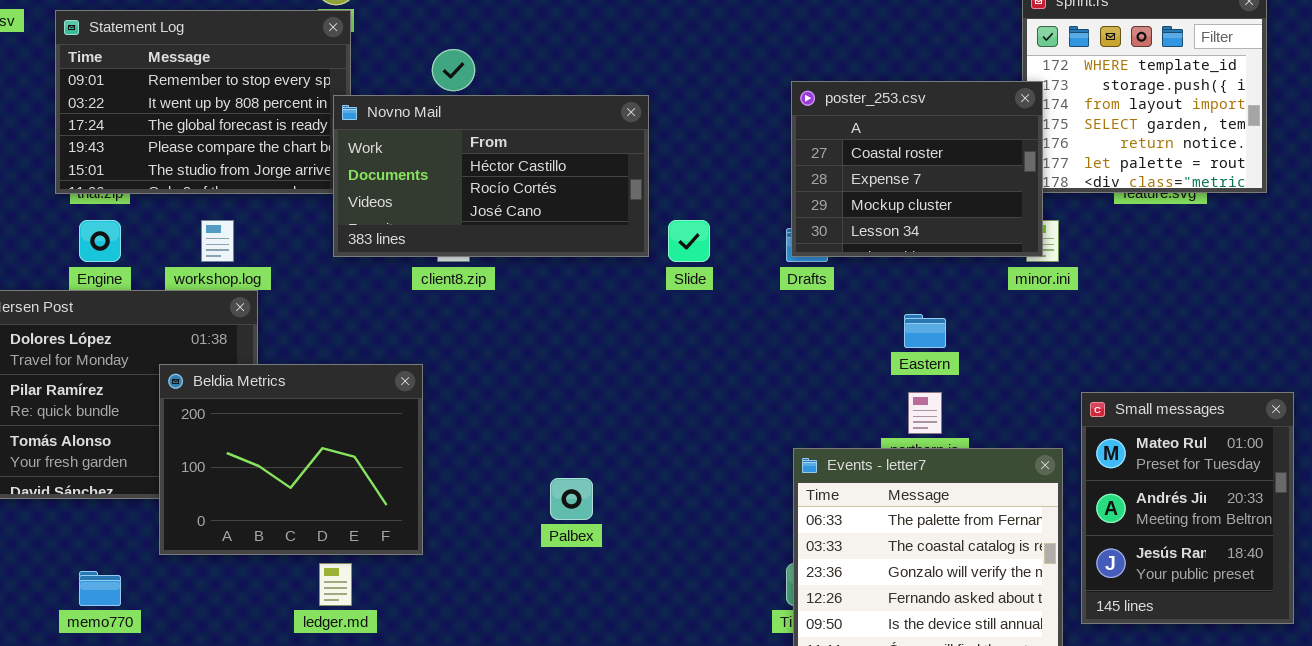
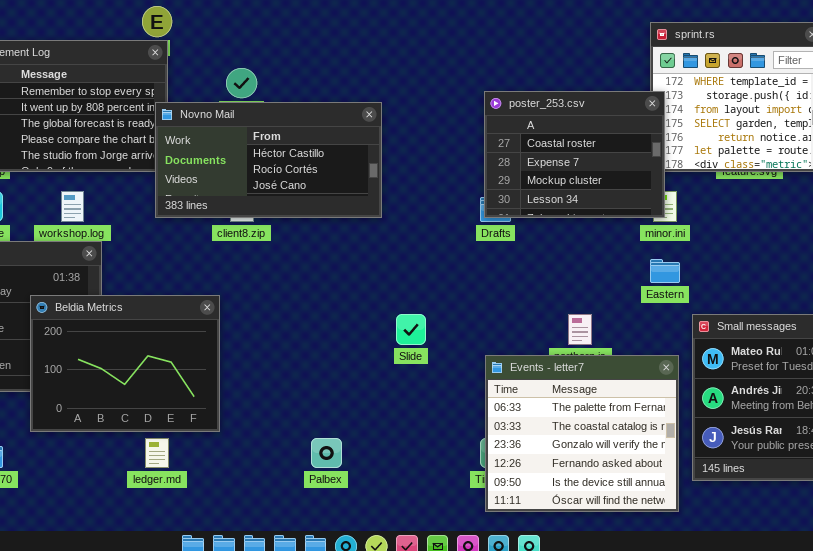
Slide: [668,220,710,262] -> [396,314,426,345], moved
Eastern: [904,314,946,348] -> [650,259,680,283], moved
Palbex: [550,478,593,520] -> [311,438,342,468], moved

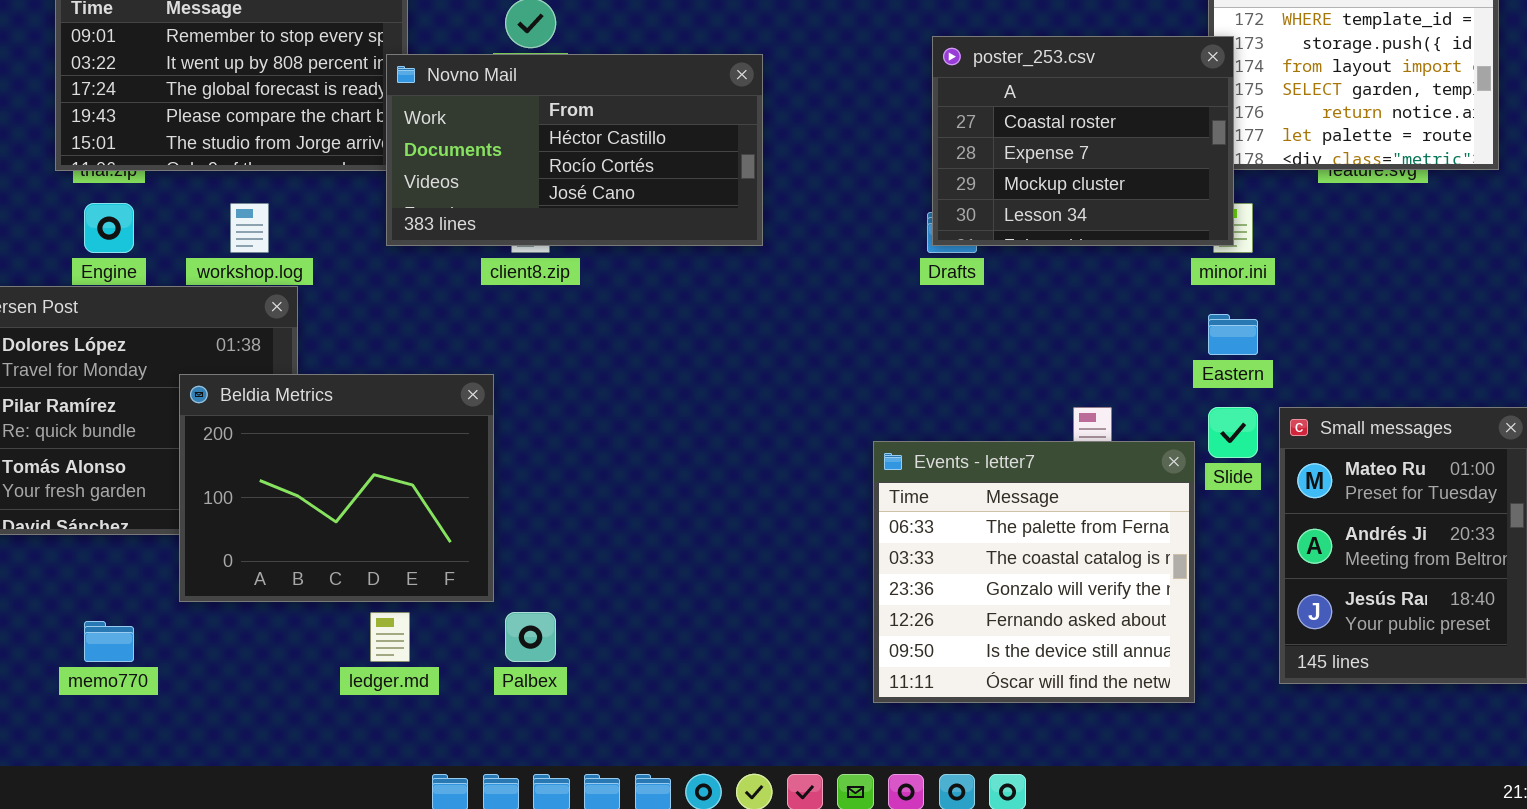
Slide: [396,314,426,345] -> [1208,407,1258,458], moved
Events - letter7: [485,355,679,512] -> [873,441,1195,703], moved
Palbex: [311,438,342,468] -> [505,612,556,662], moved

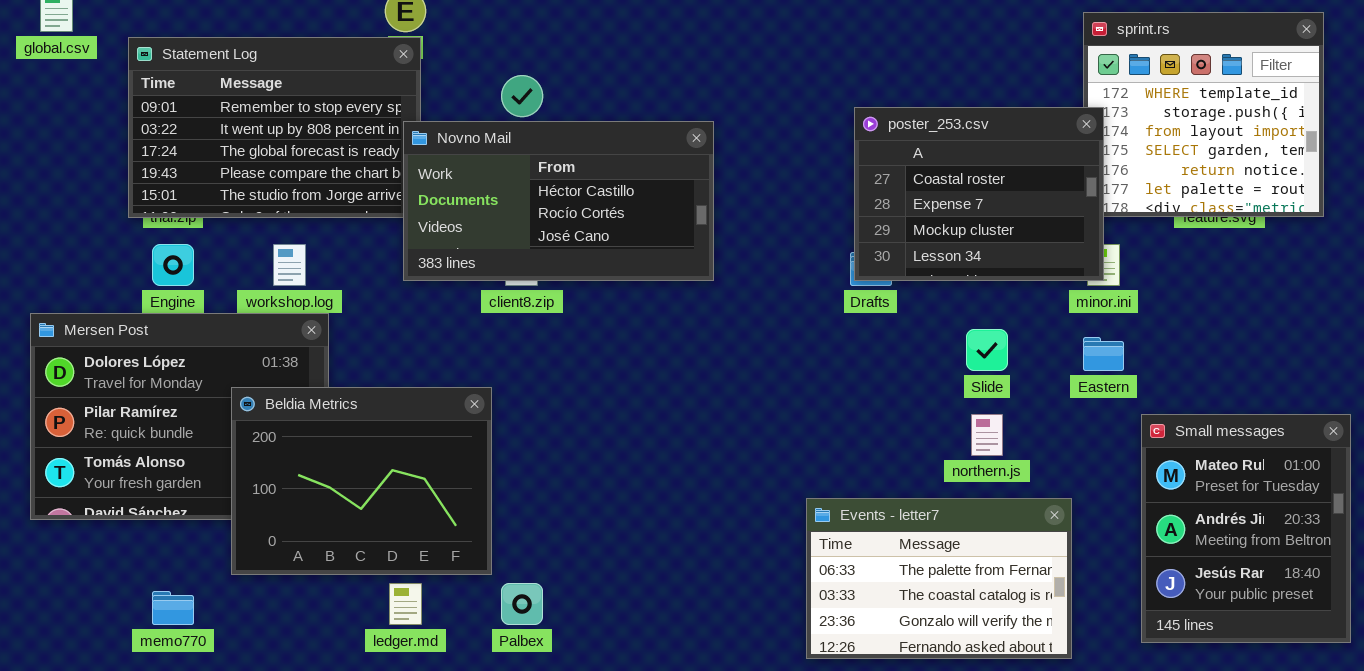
Slide: [1208,407,1258,458] -> [966,329,1008,371], moved
Events - letter7: [873,441,1195,703] -> [806,498,1072,659], resized

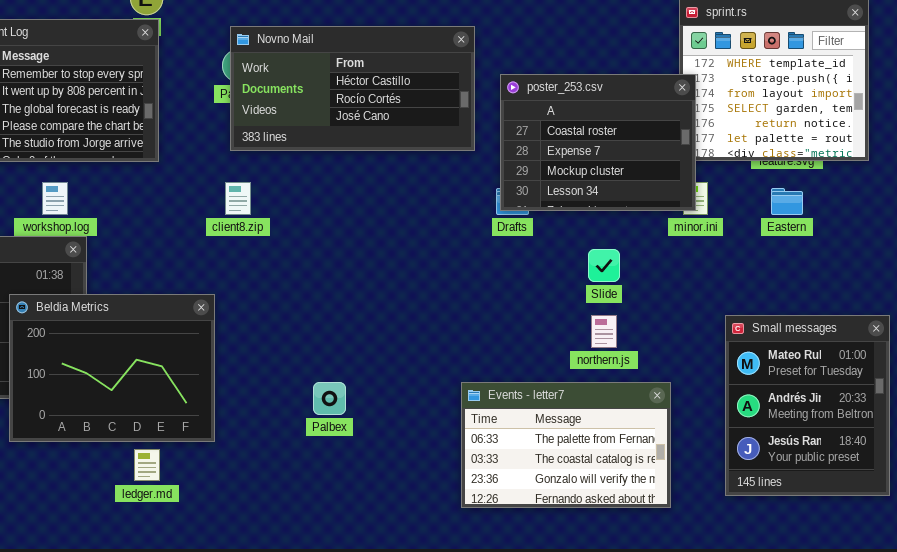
Novno Mail: [403,121,714,281] -> [230,26,475,151], moved
Eastern: [1083,337,1124,371] -> [771,188,803,215], moved
Palbex: [501,583,543,625] -> [313,382,346,415], moved

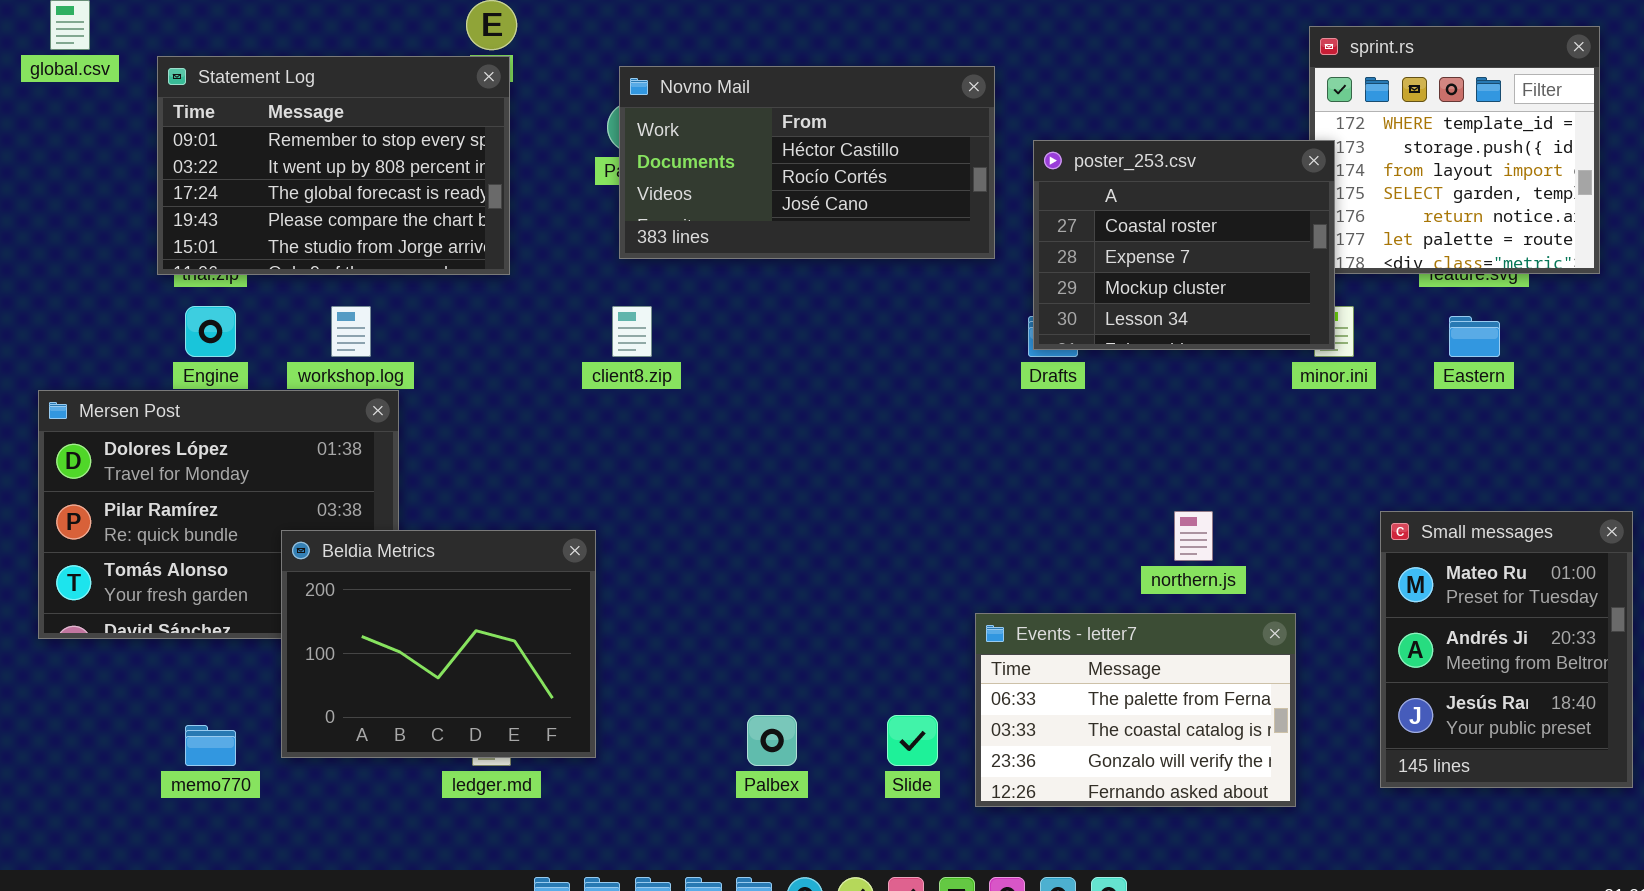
Slide: [588,249,620,282] -> [887,715,938,766], moved
Beldia Metrics: [9,294,215,442] -> [281,530,596,758], moved
Palbex: [313,382,346,415] -> [747,715,797,766], moved

